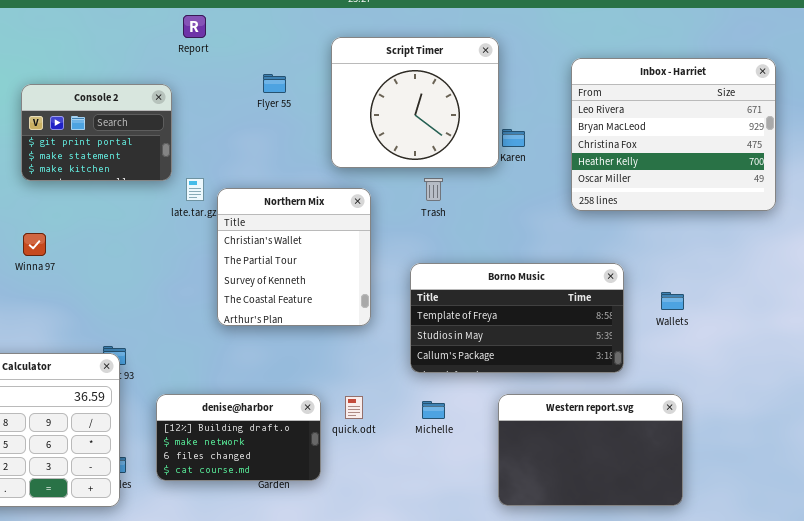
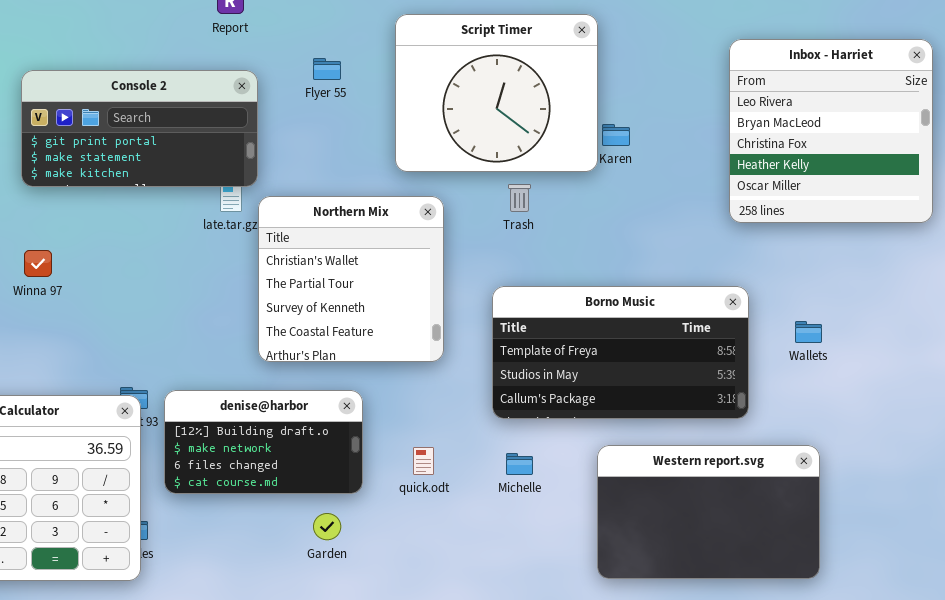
Inbox - Harriet: [571,58,776,211] -> [729,39,933,223], resized
Console 2: [21,84,172,181] -> [21,70,258,187], resized
denise@harbor: [156,394,321,481] -> [164,390,363,494], moved

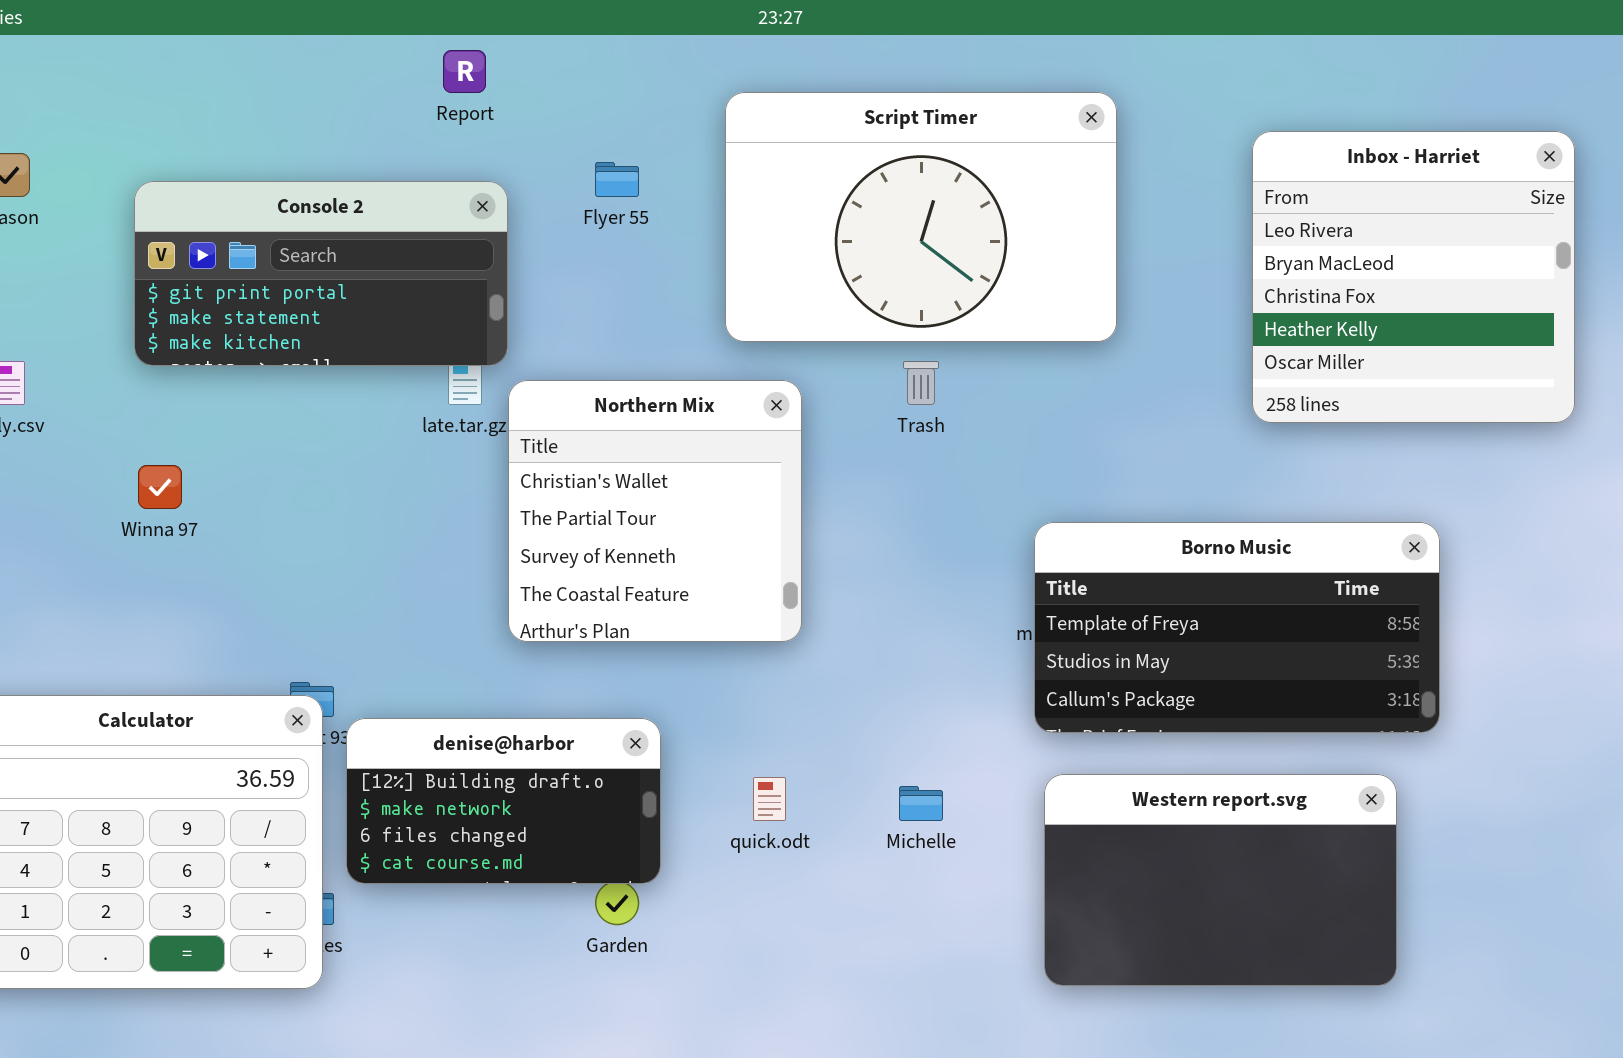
Script Timer: [395,14,598,172] -> [725,92,1117,342], resized
Borno Music: [492,286,749,419] -> [1034,522,1440,733], moved
denise@harbor: [164,390,363,494] -> [346,718,661,884], moved

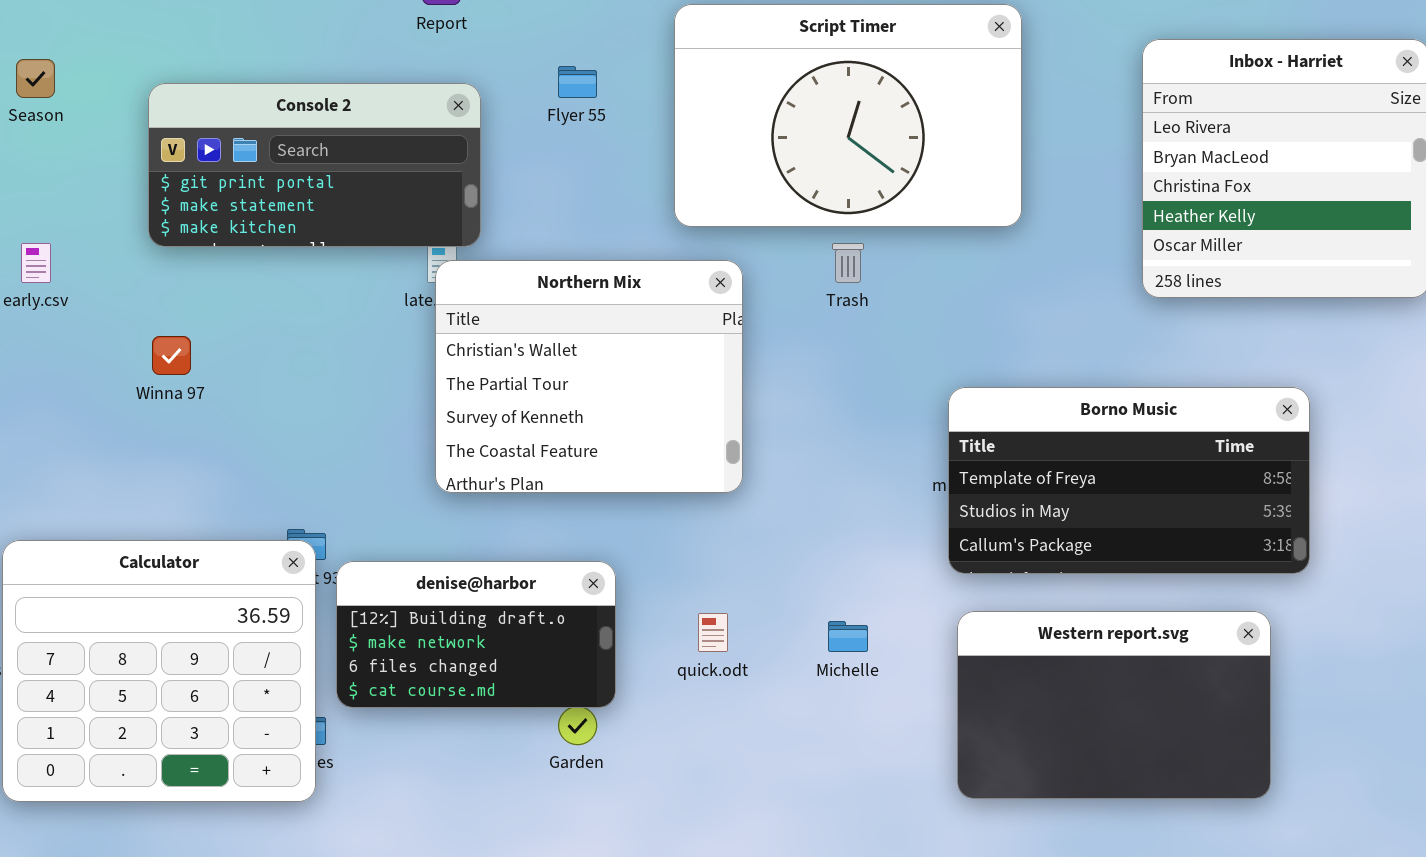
Northern Mix: [508,380,802,642] -> [435,260,743,493], resized

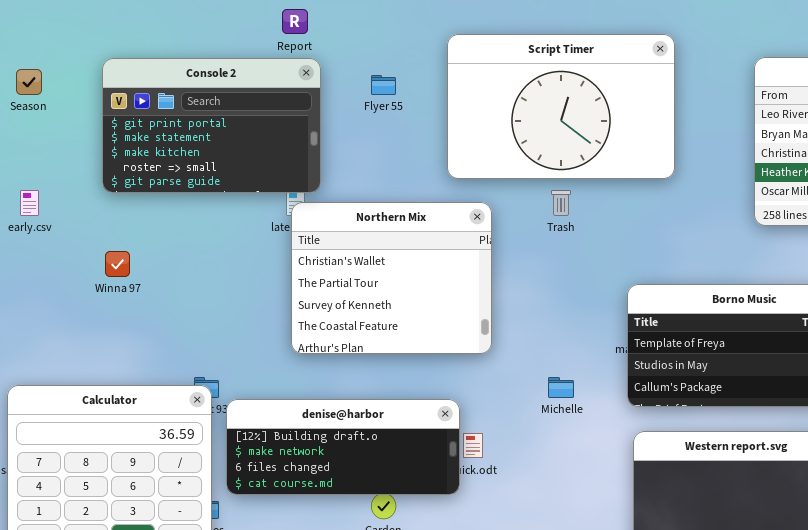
Console 2: [148,83,481,247] -> [102,58,321,193], resized
denise@harbor: [336,561,616,708] -> [226,399,460,495], resized
Michelle: [828,621,868,652] -> [548,377,574,398], moved

